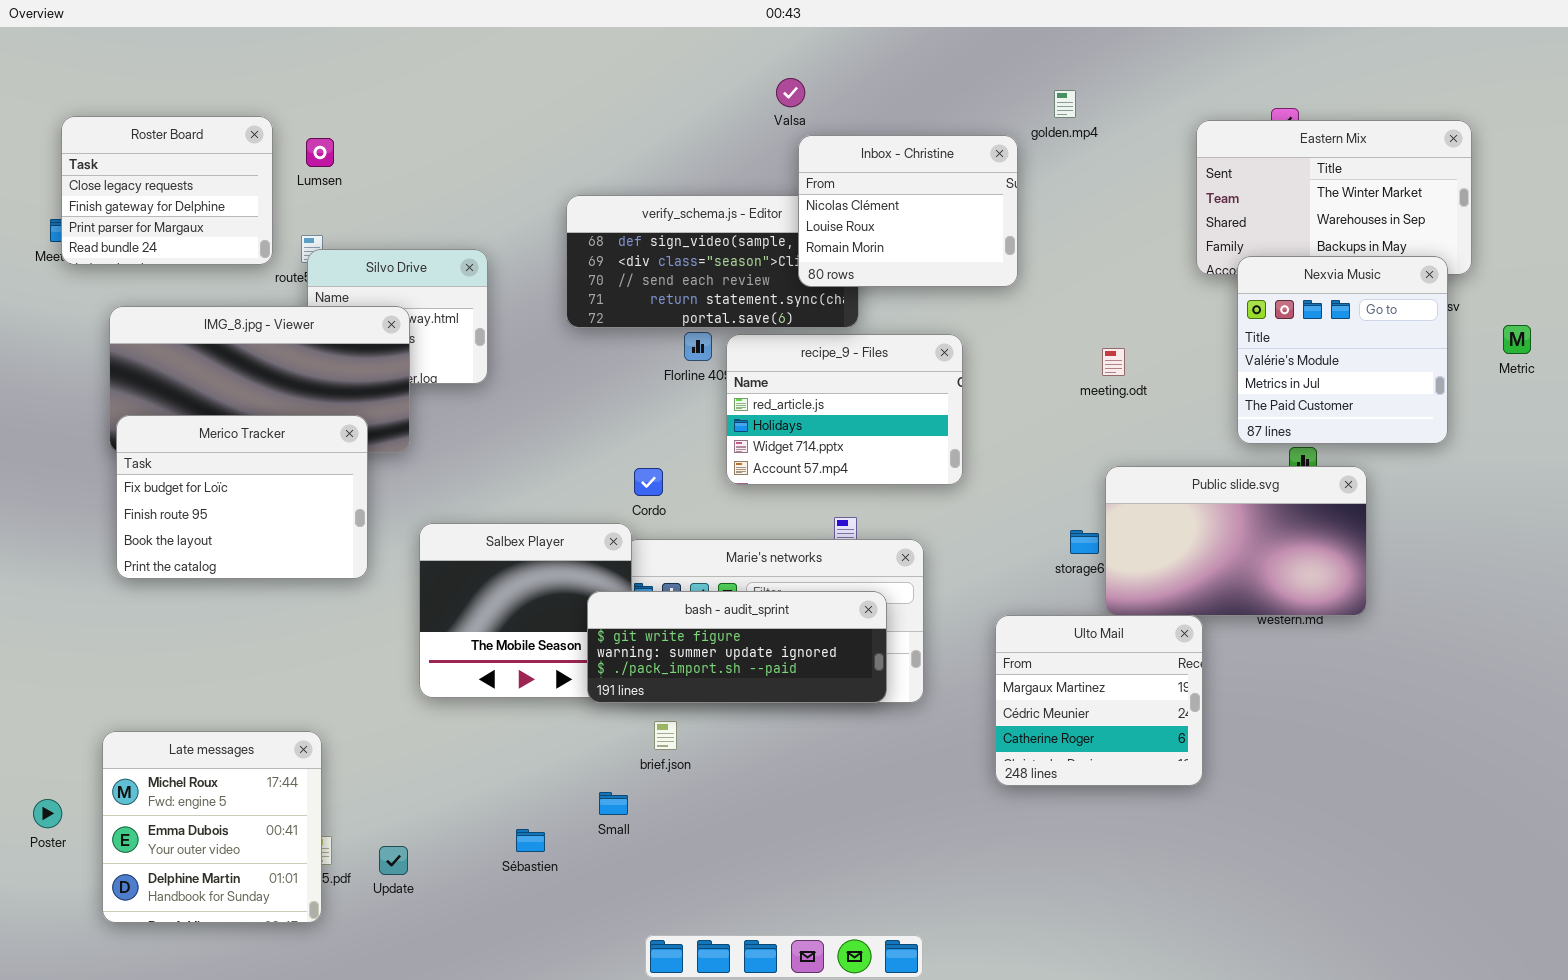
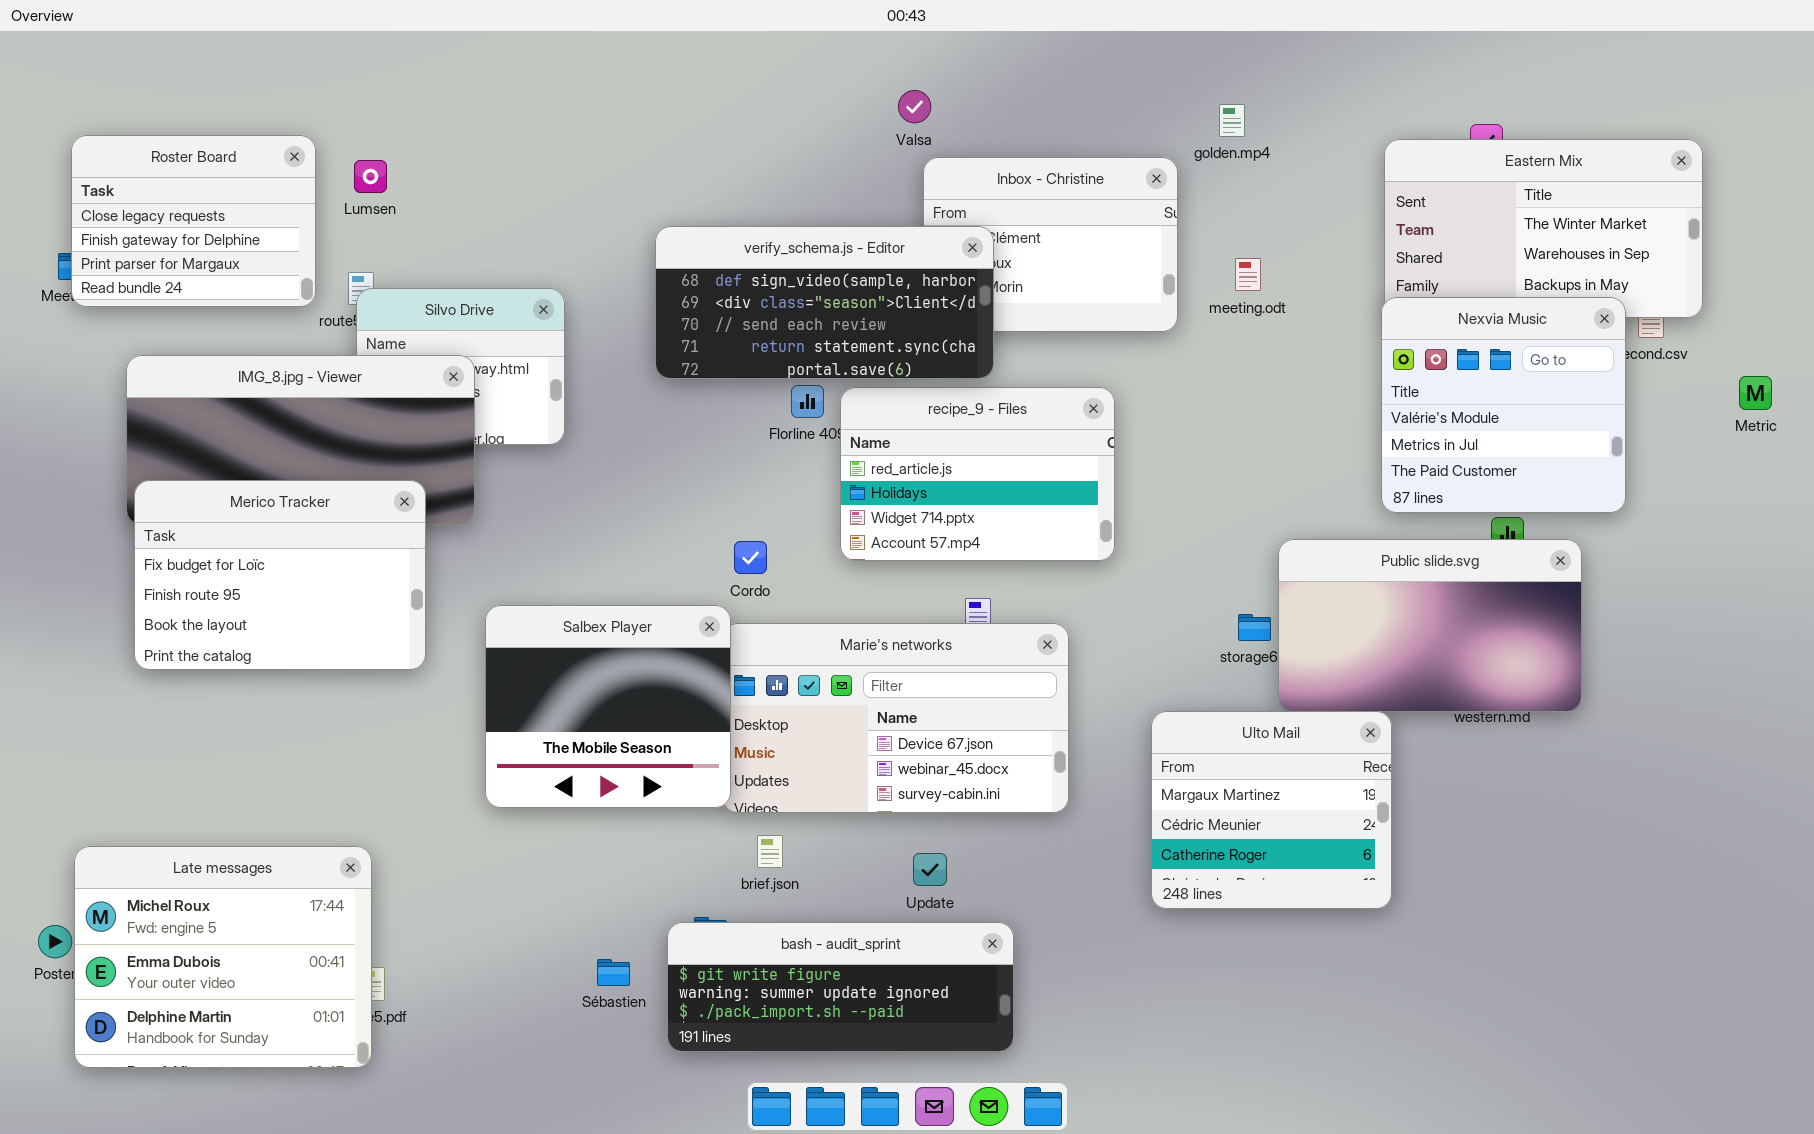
verify_schema.js - Editor: [566,195,859,328] -> [655,226,994,379], raised
Nexvia Music: [1237,256,1448,444] -> [1381,297,1626,513], moved
meeting.odt: [1102,348,1125,376] -> [1235,258,1261,291], moved
bash - audit_sprint: [587,591,887,703] -> [667,922,1014,1052], moved
Late messages: [102,731,322,923] -> [74,846,372,1068], resized
Update: [379,846,408,875] -> [913,853,947,886], moved

